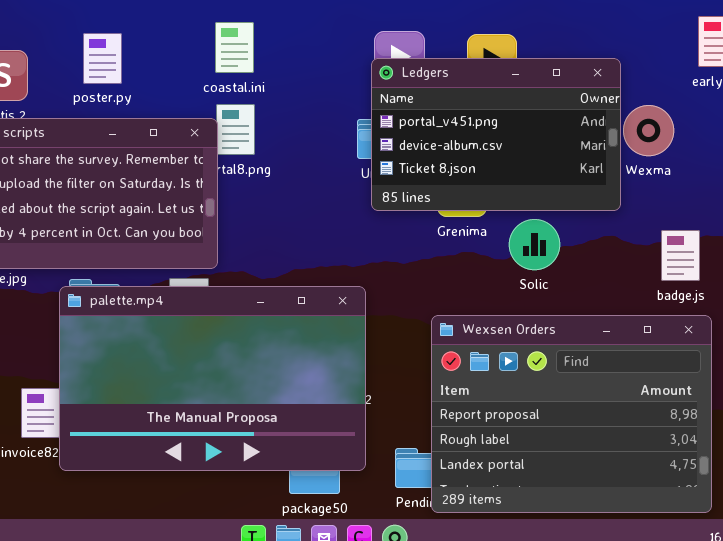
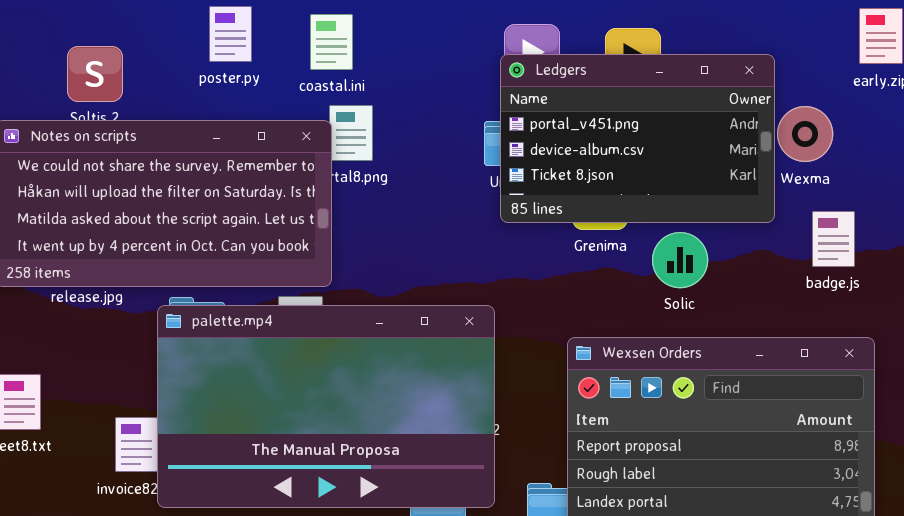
coastal.ini: [215,22,254,73] -> [310,14,353,70], moved
poster.py: [83,33,122,84] -> [209,6,252,62], moved
badge.js: [661,230,700,281] -> [812,211,855,267], moved

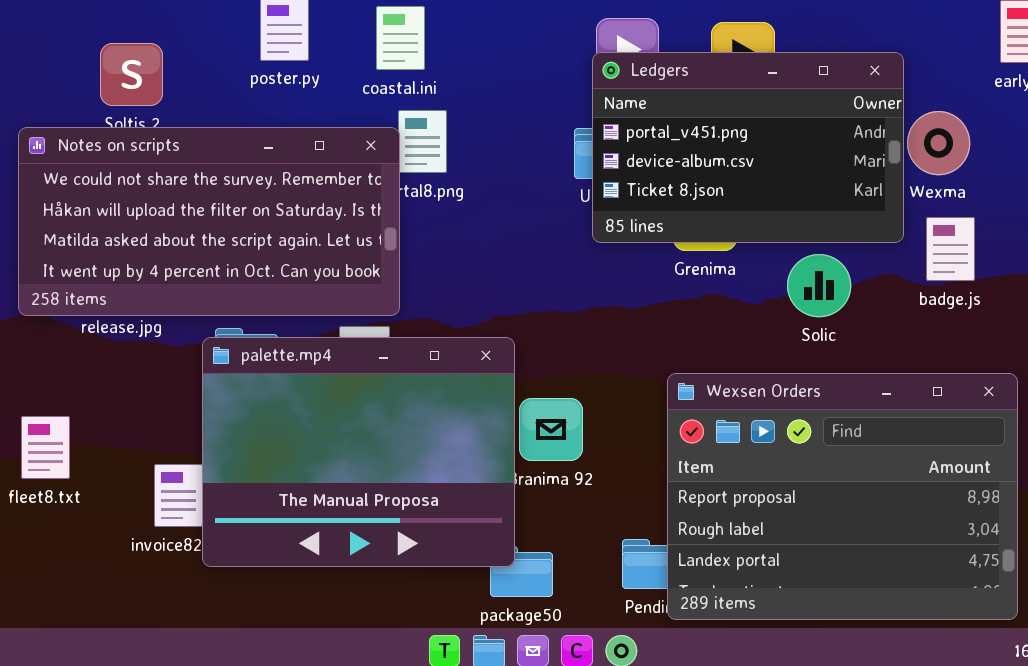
badge.js: [812,211,855,267] -> [926,217,975,281], moved
Solic: [652,232,708,288] -> [787,254,851,317], moved
palette.mp4: [157,305,495,508] -> [202,337,515,567], resized

